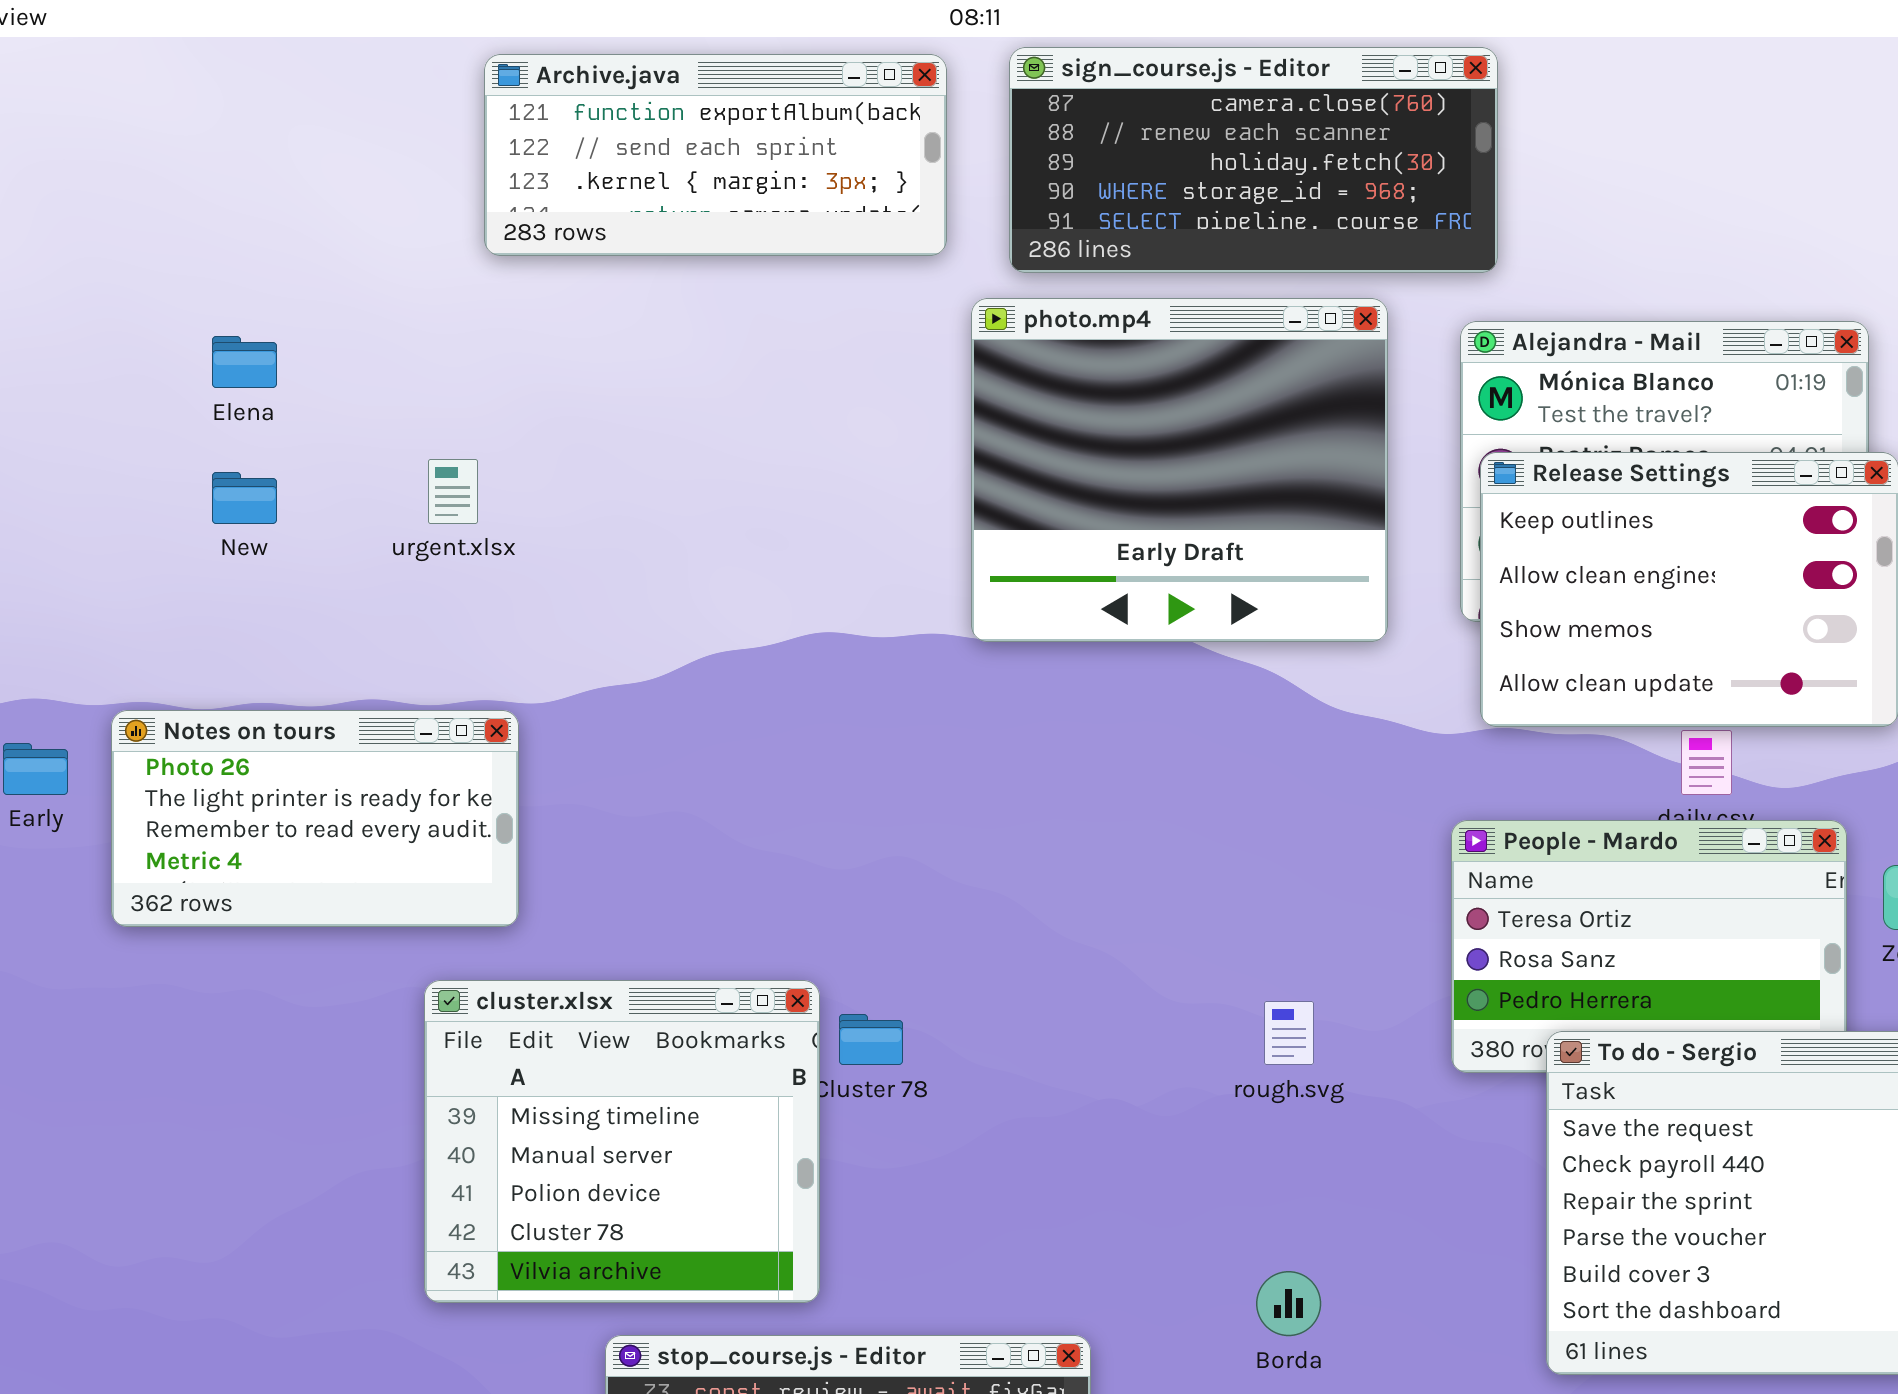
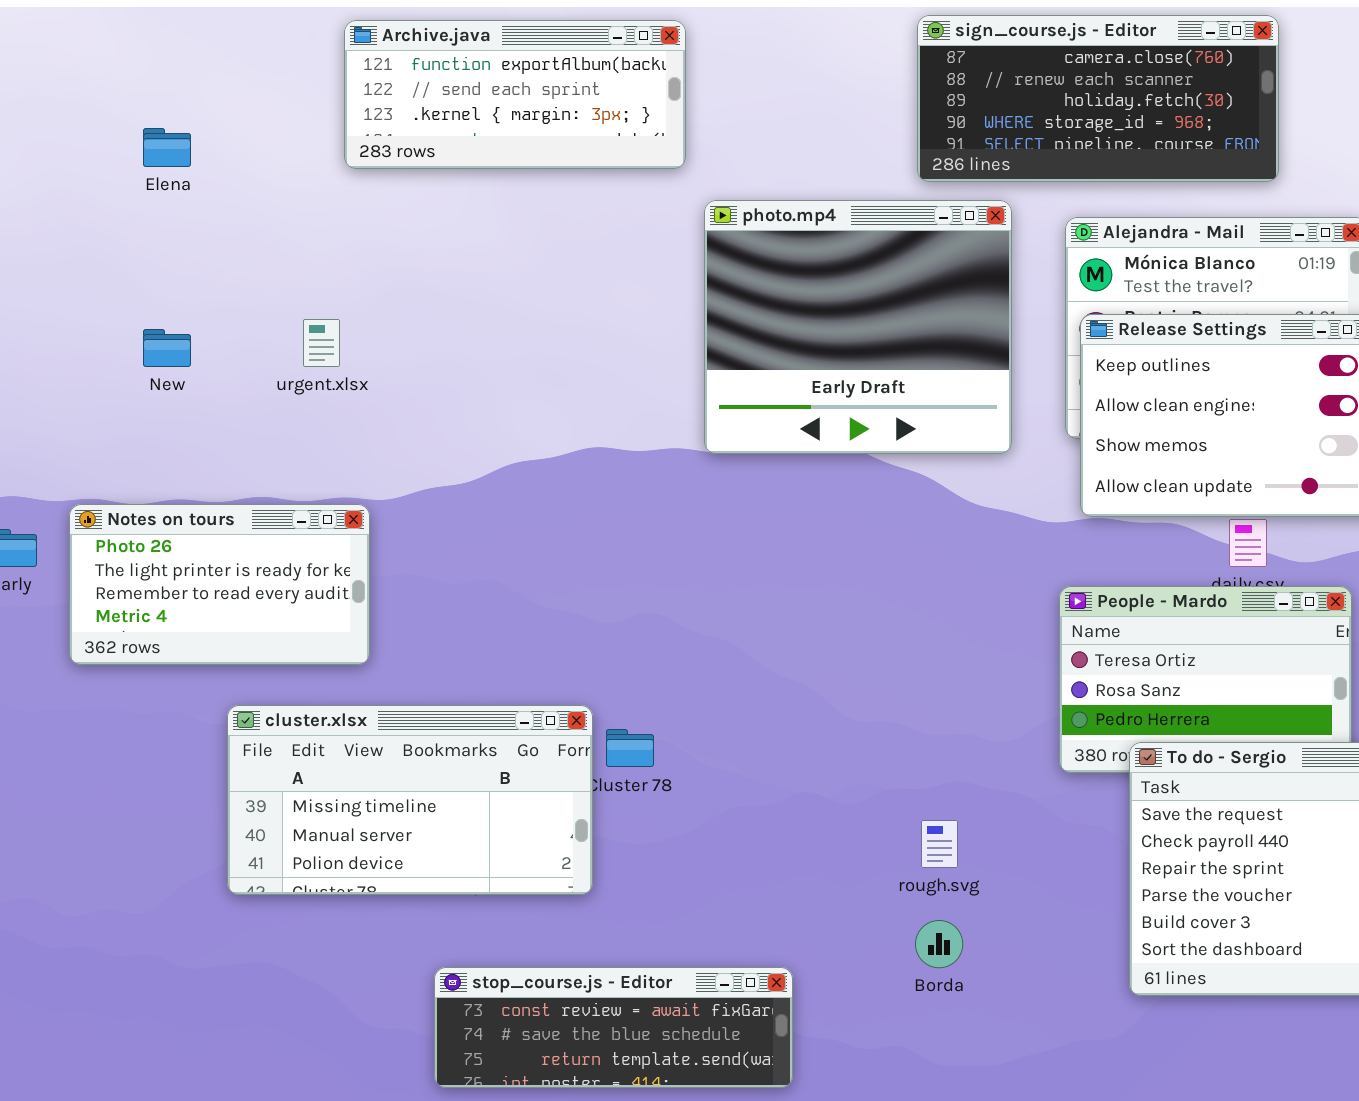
sign_course.js - Editor: [1009,47,1498,273] -> [917,15,1279,182], moved
Elena: [212,336,277,388] -> [143,128,191,167], moved
cluster.xlsx: [424,980,820,1303] -> [227,705,593,895], resized
rough.svg: [1264,1001,1314,1065] -> [921,820,958,868], moved

